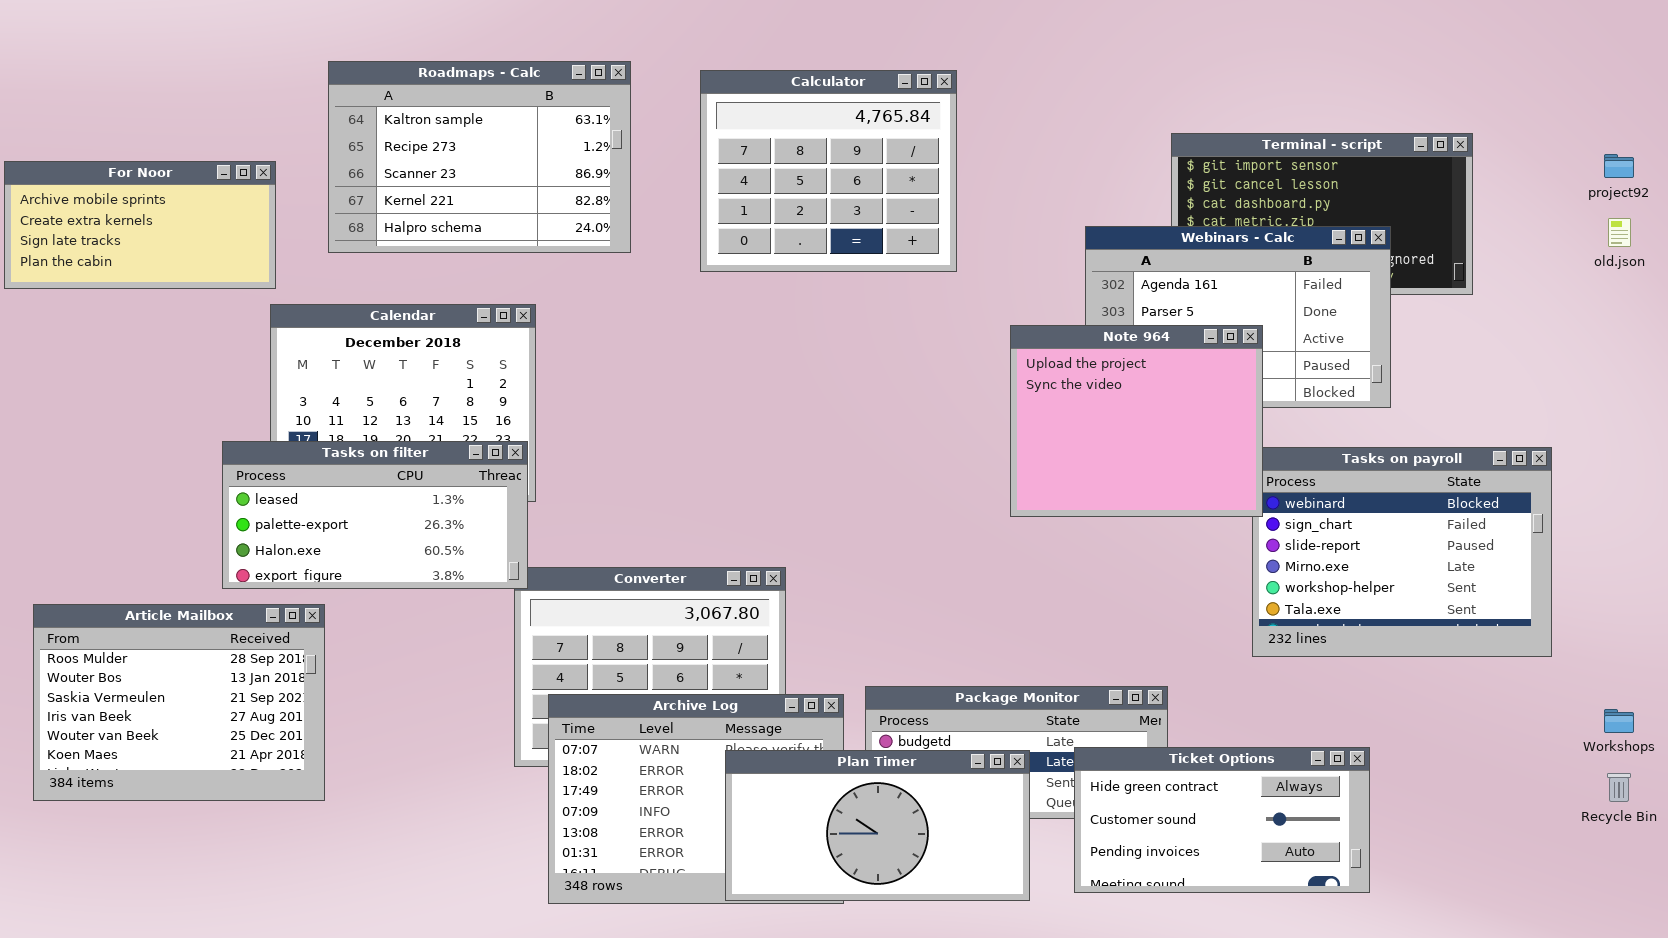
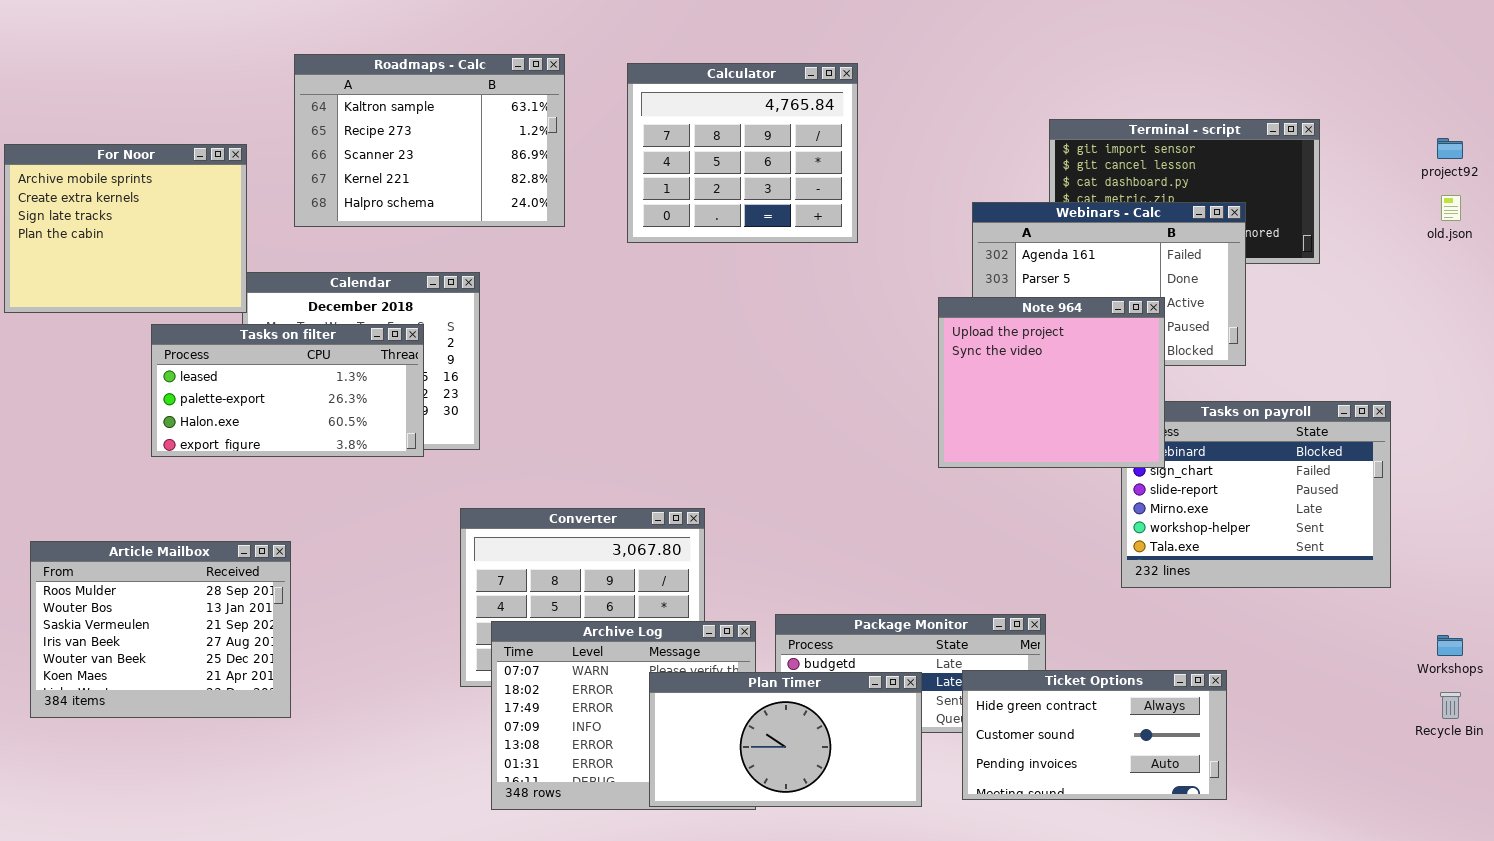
For Noor: [4,161,276,289] -> [4,144,247,313], resized
Note 964: [1010,325,1263,517] -> [938,297,1165,468], moved
Tasks on filter: [222,441,528,589] -> [151,324,424,457], moved

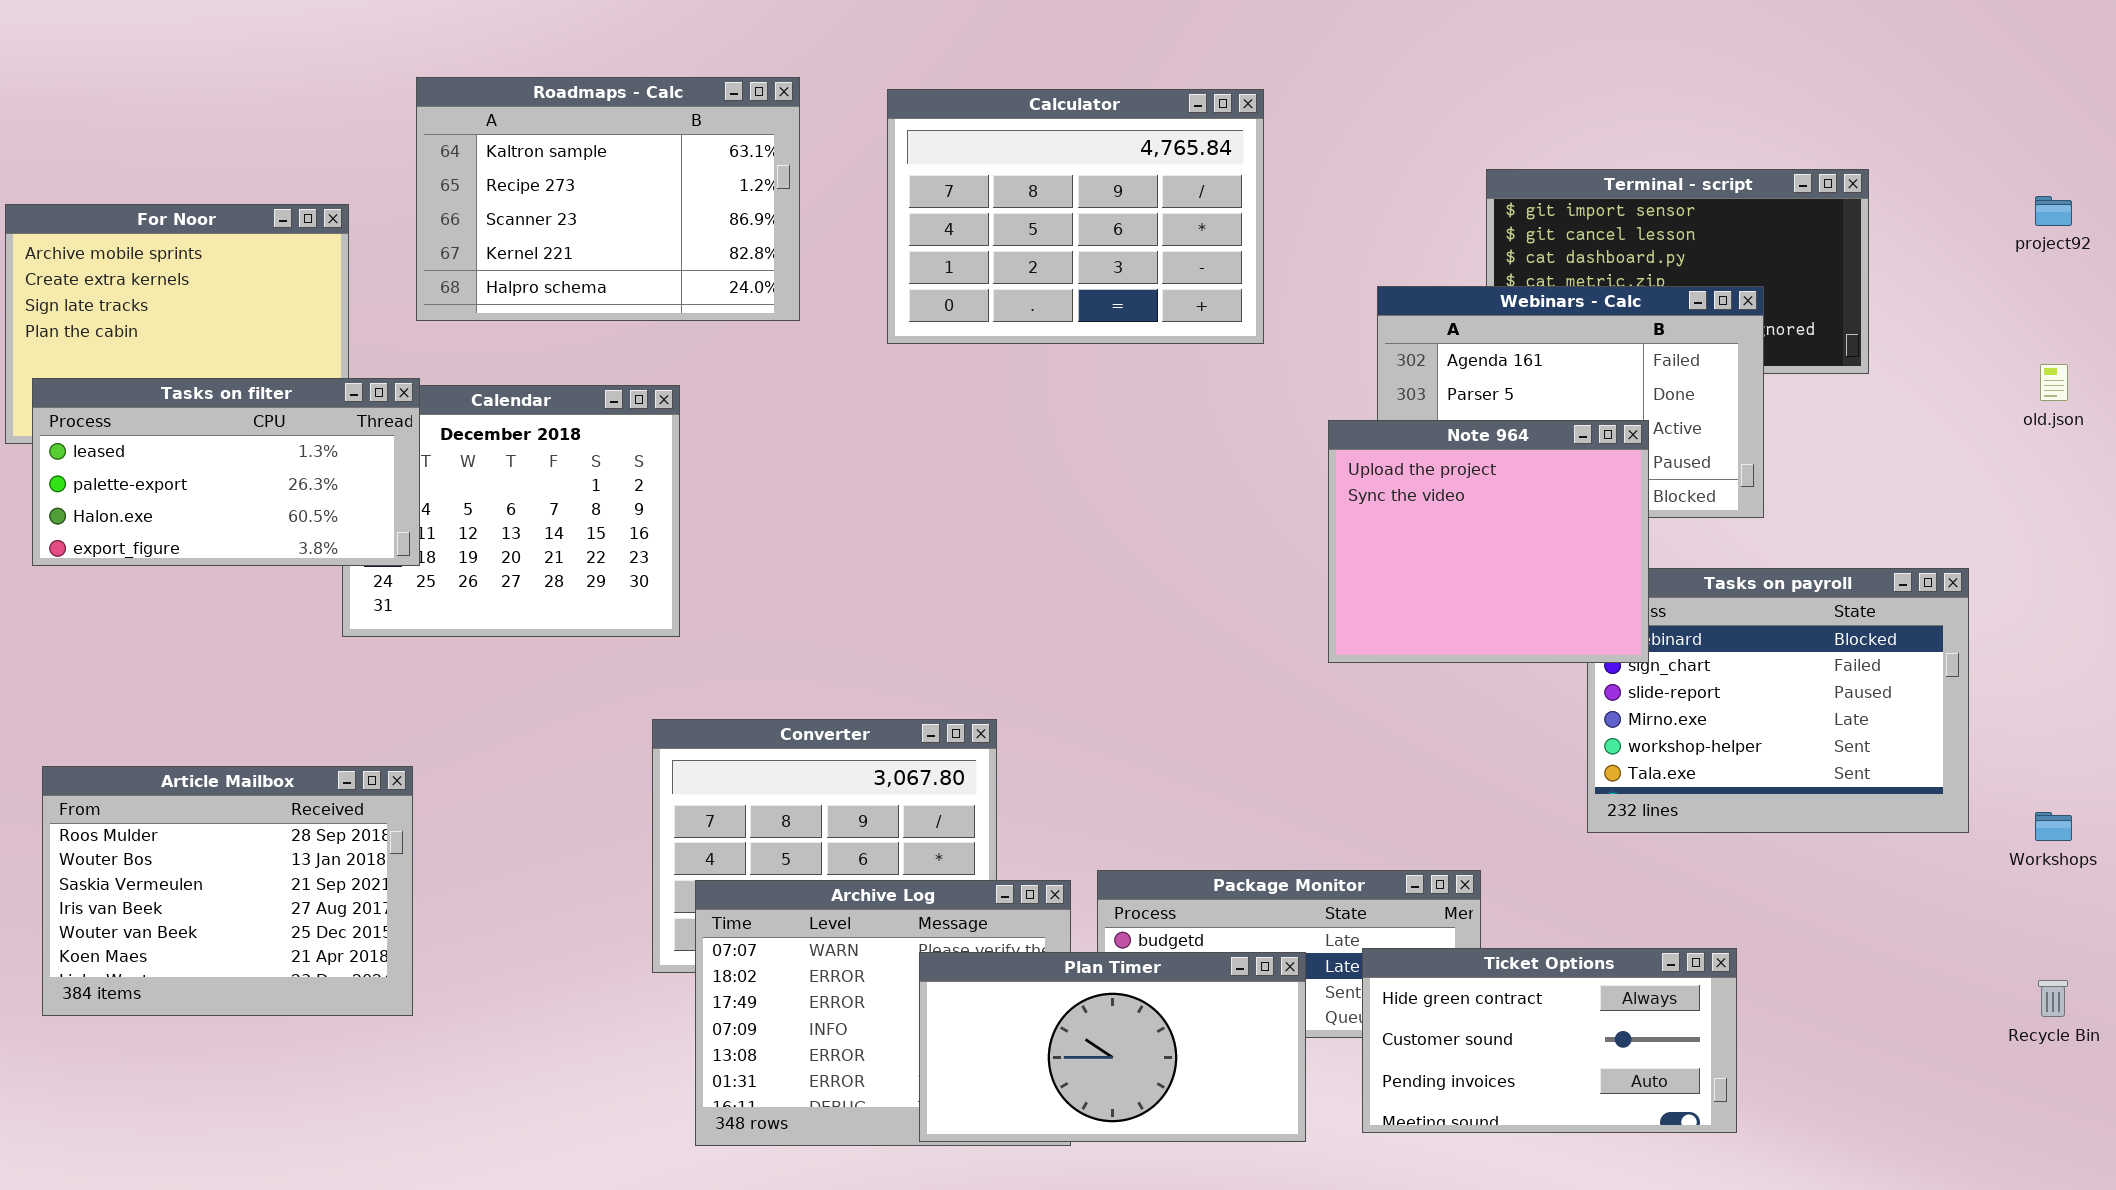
Calculator: [627,63,858,243] -> [887,89,1264,344], resized
old.json: [1441,195,1461,221] -> [2040,364,2068,401], moved
Tasks on filter: [151,324,424,457] -> [32,378,420,566], moved
Workshops: [1437,635,1463,656] -> [2035,812,2072,841], moved

